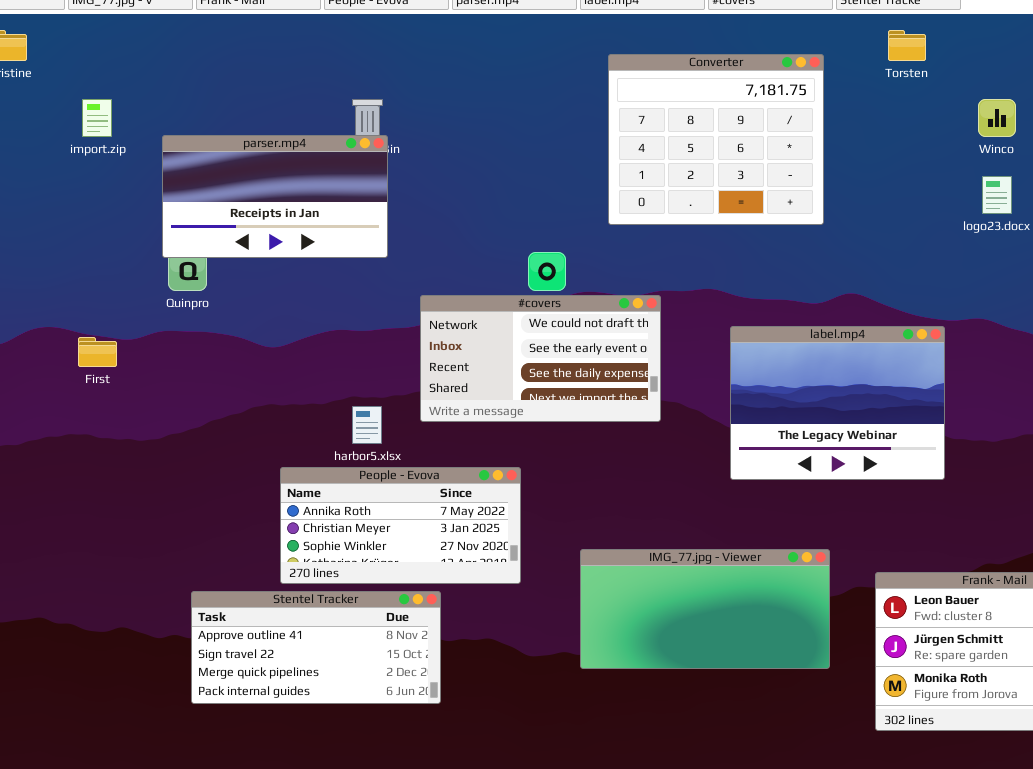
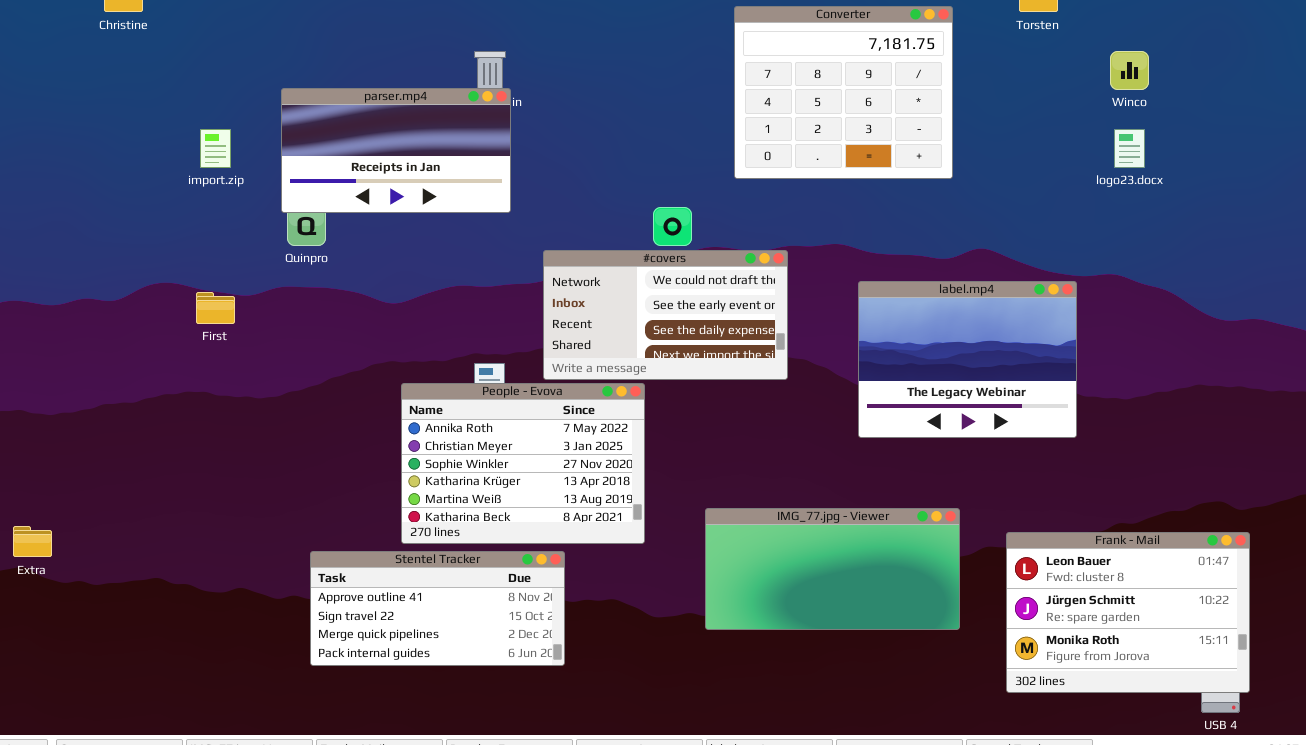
import.zip: [82,99,112,137] -> [200,129,231,168], moved
People - Evova: [280,467,521,584] -> [401,383,645,544], resized

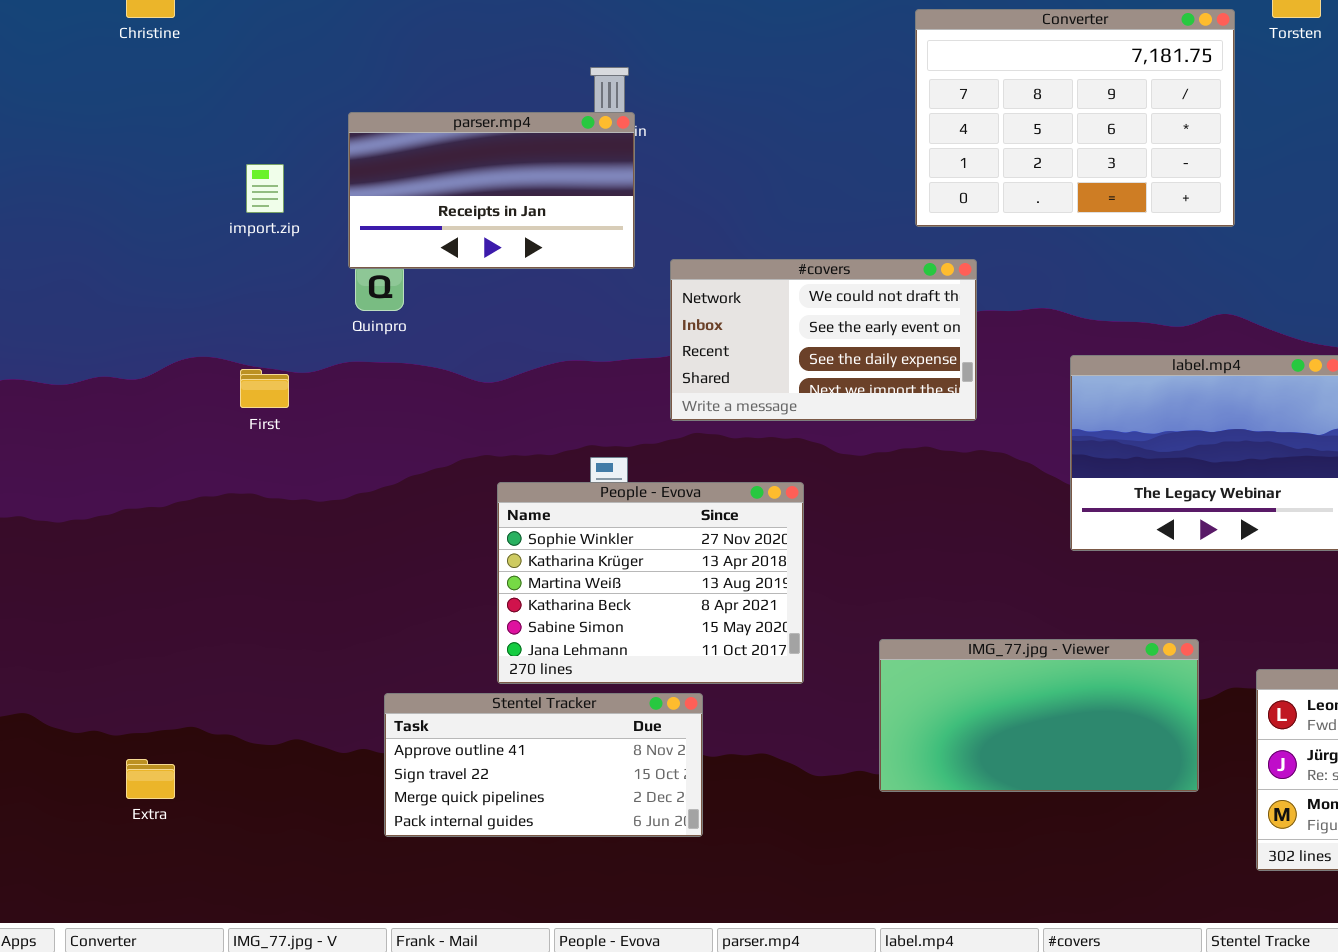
Converter: [734,6,953,179] -> [915,9,1235,227], resized
#covers: [543,250,788,380] -> [670,259,977,421], moved
People - Evova: [401,383,645,544] -> [497,482,804,684], scrolled down 2 rows
Extra: [13,526,52,557] -> [126,759,175,799], moved

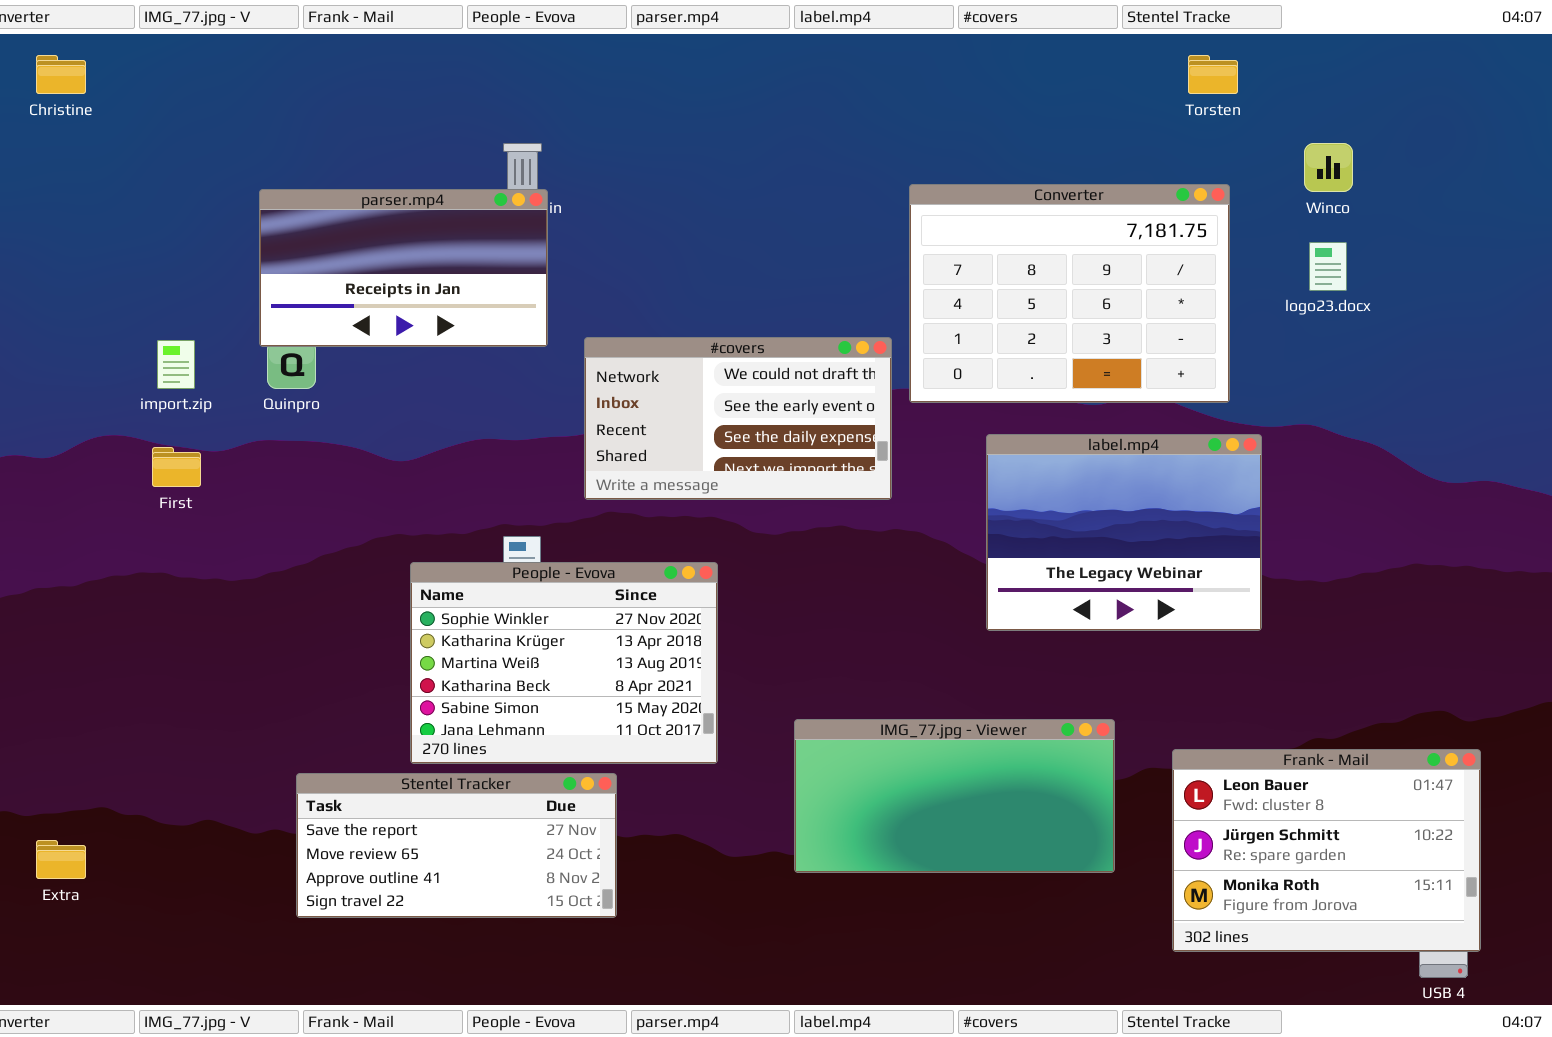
Converter: [915,9,1235,227] -> [909,184,1230,403], moved
import.zip: [246,164,284,213] -> [157,340,195,389], moved
Stentel Tracker: [384,693,703,837] -> [296,773,617,918], scrolled up 2 rows

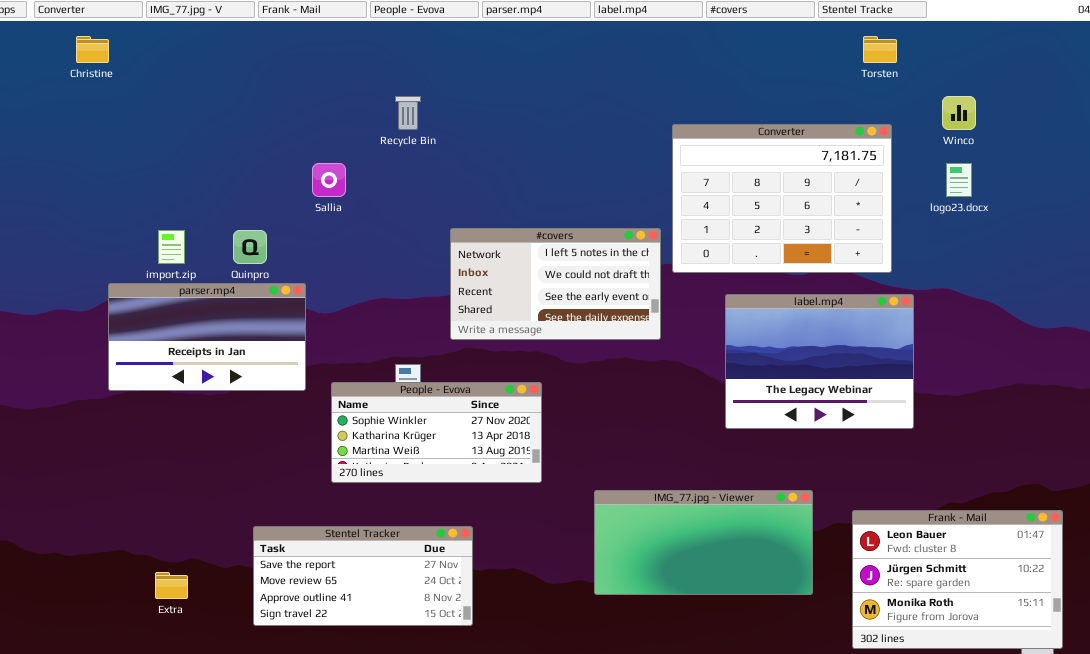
parser.mp4: [259,189,548,347] -> [108,283,306,391], moved
#covers: [584,337,892,500] -> [450,228,661,340], scrolled up 1 row
People - Evova: [410,562,718,764] -> [331,382,542,483], resized
Extra: [36,840,86,879] -> [155,572,188,599], moved

